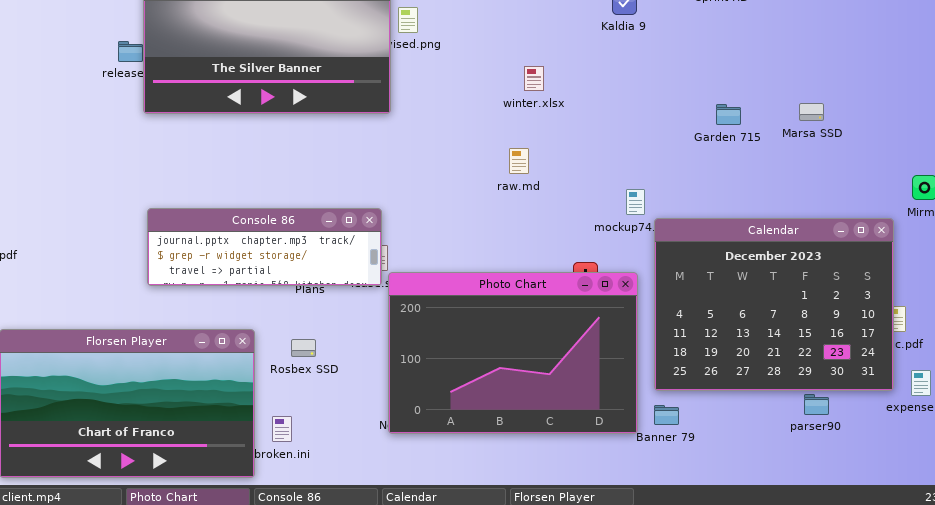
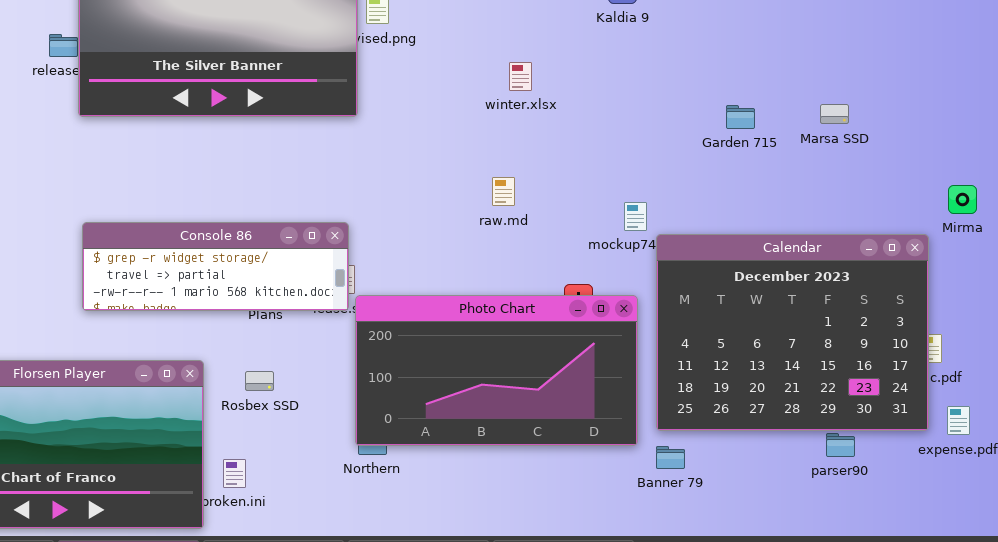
raw.md: [509,148,529,174] -> [492,177,515,206], moved
Console 86: [147,208,382,286] -> [82,222,349,311], scrolled down 1 row
Photo Chart: [388,272,638,434] -> [355,295,638,446], resized

